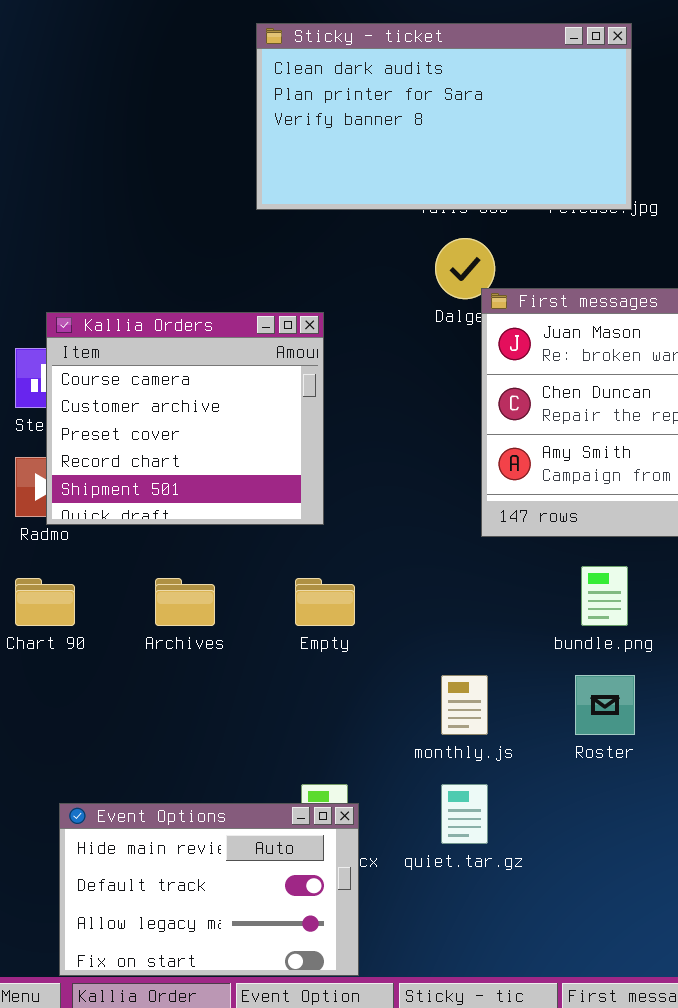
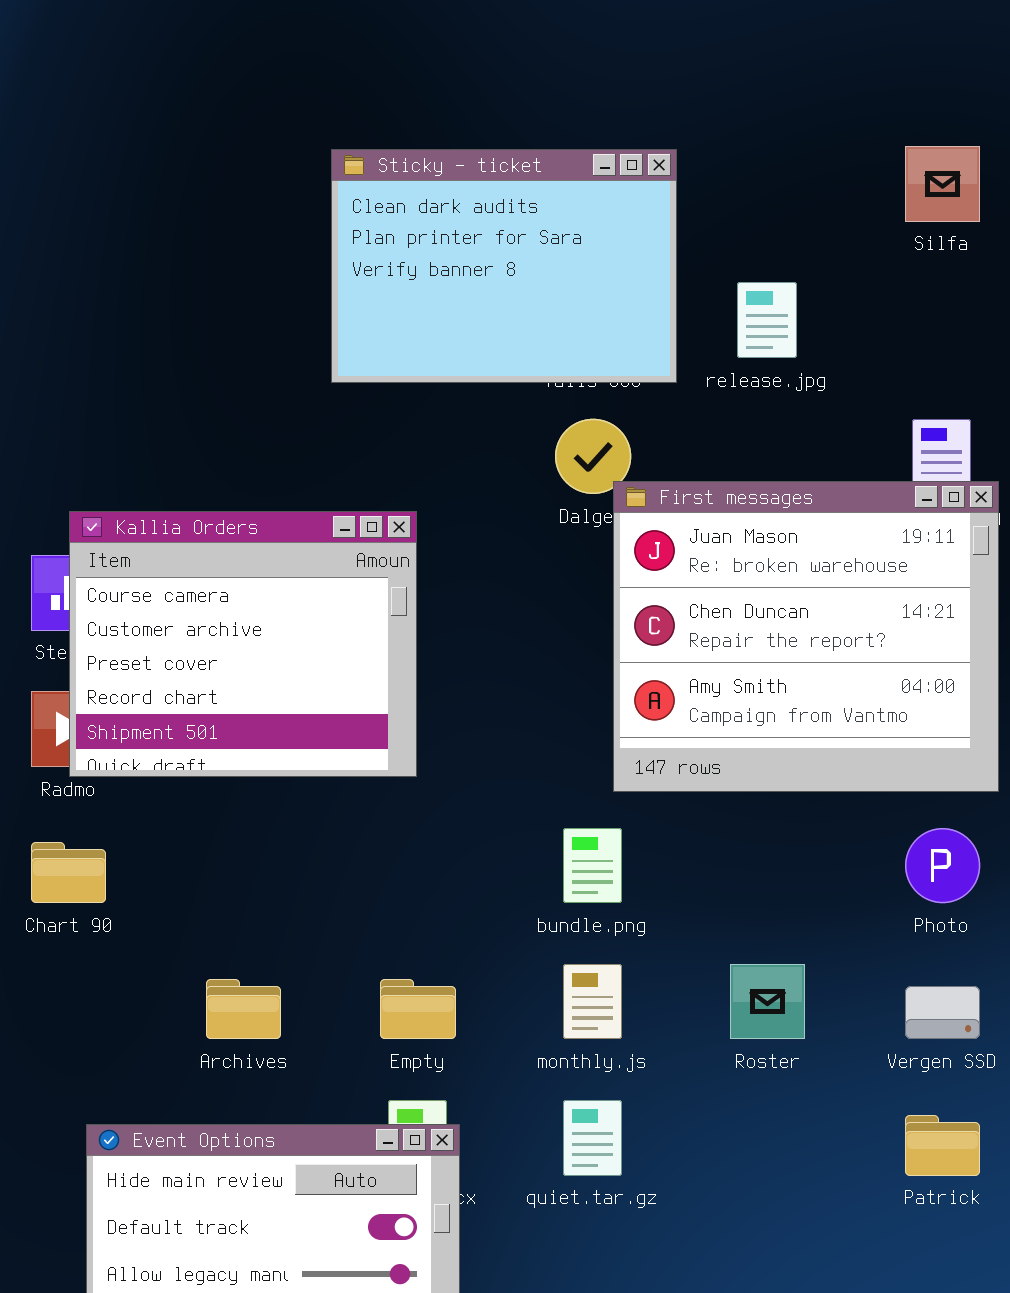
Sticky - ticket: [256,23,632,210] -> [331,149,677,383], resized
bundle.png: [581,566,628,626] -> [563,828,622,903], moved
Archives: [155,578,215,626] -> [206,979,281,1039], moved
Empty: [295,578,355,626] -> [380,979,456,1039], moved

